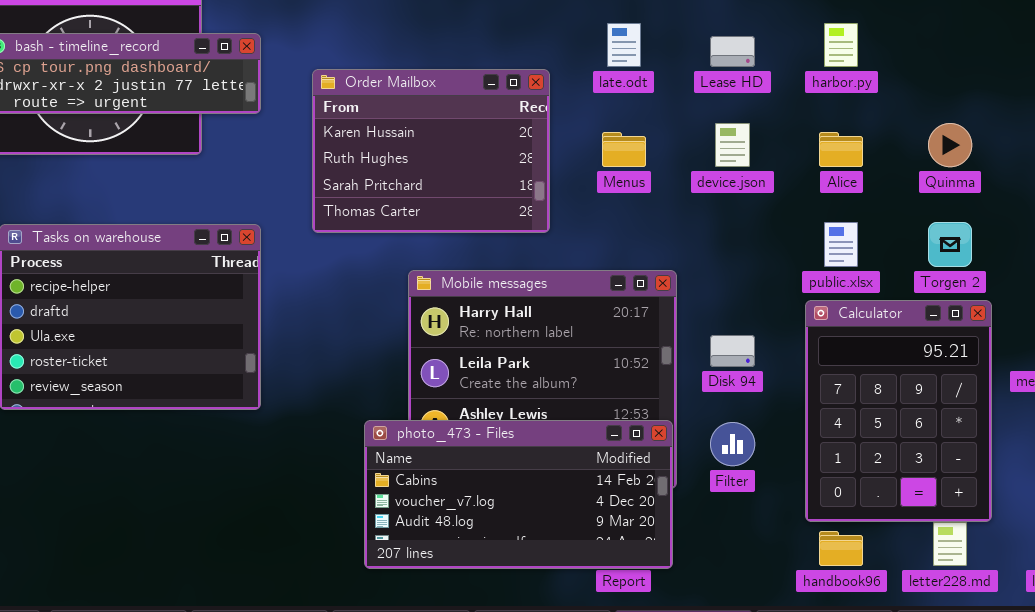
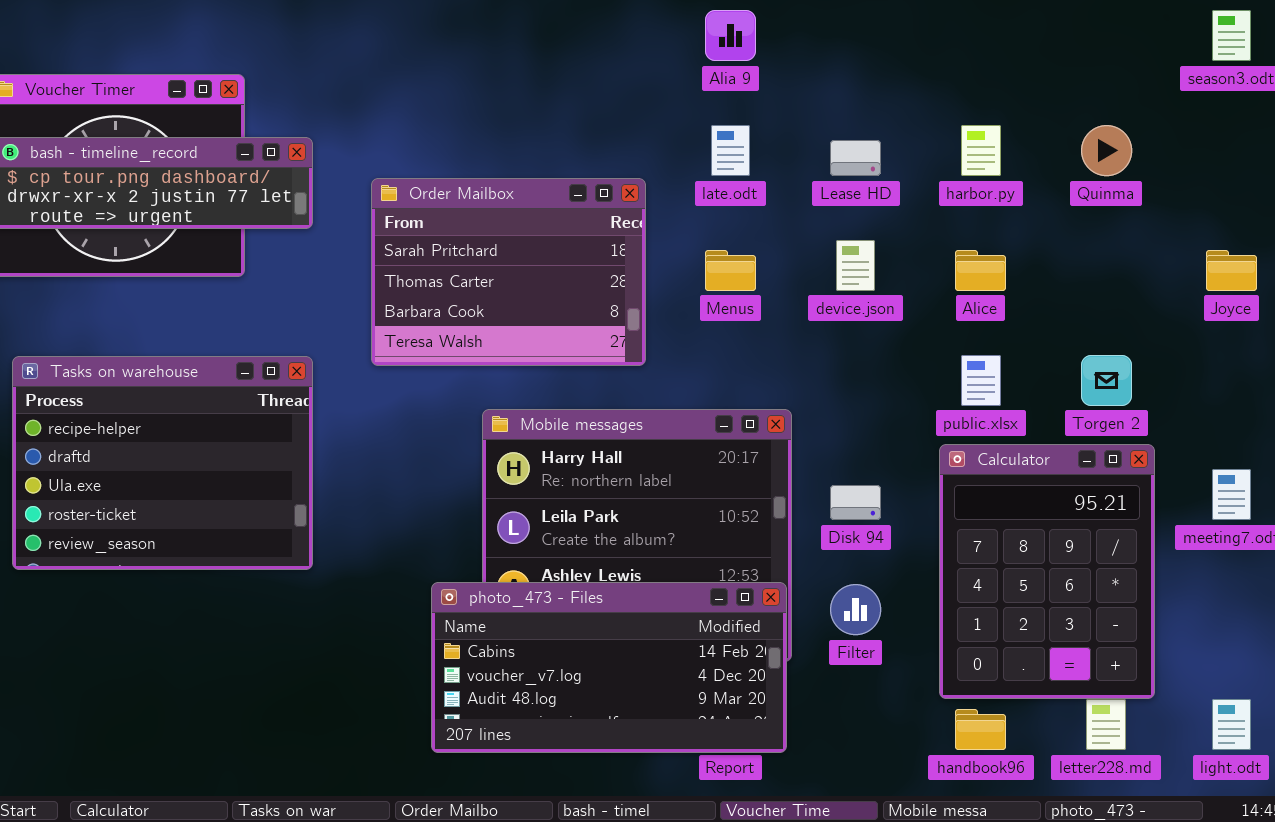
Order Mailbox: [312,69,550,233] -> [371,178,646,366], scrolled down 2 rows
Quinma: [928,123,972,167] -> [1081,125,1132,176], moved

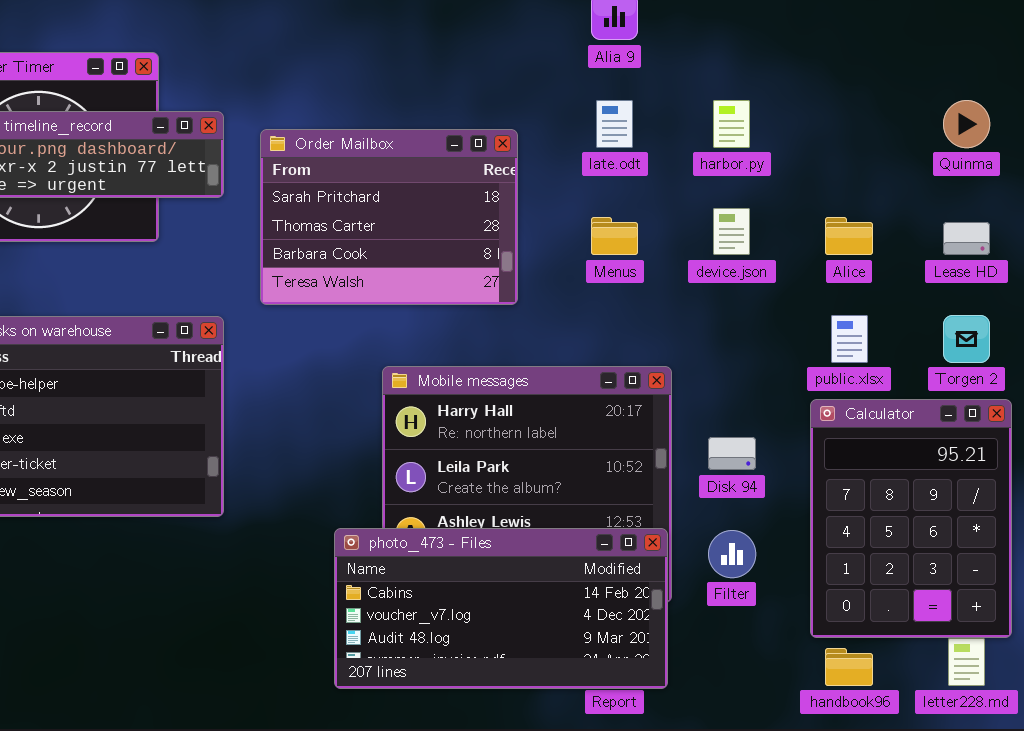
harbor.py: [961,125,1001,176] -> [713,100,750,148], moved
Lease HD: [830,140,881,176] -> [943,222,990,255], moved
Order Mailbox: [371,178,646,366] -> [260,129,518,305], moved

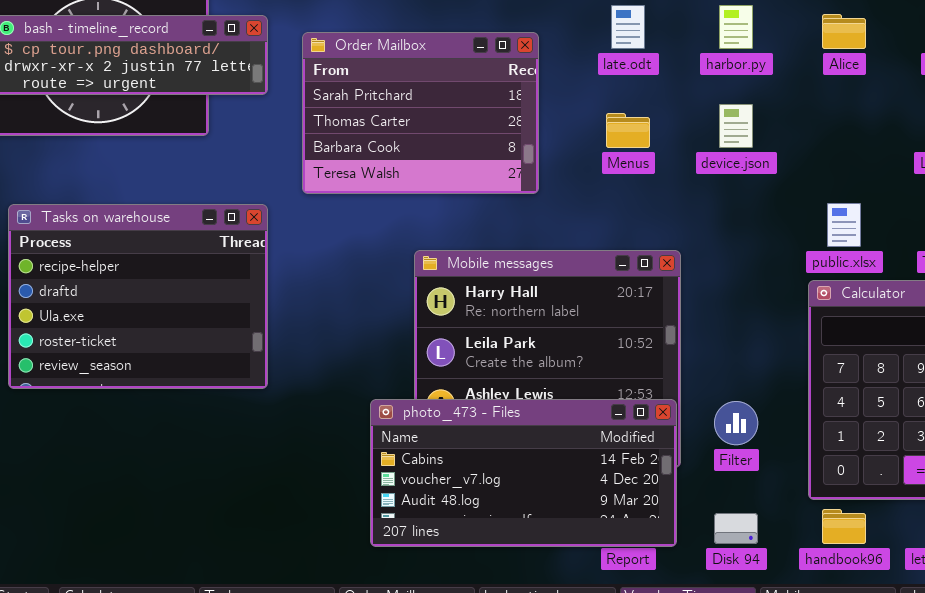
Alice: [825,217,873,255] -> [822,14,866,49], moved
Disk 94: [708,437,756,470] -> [714,513,758,544], moved

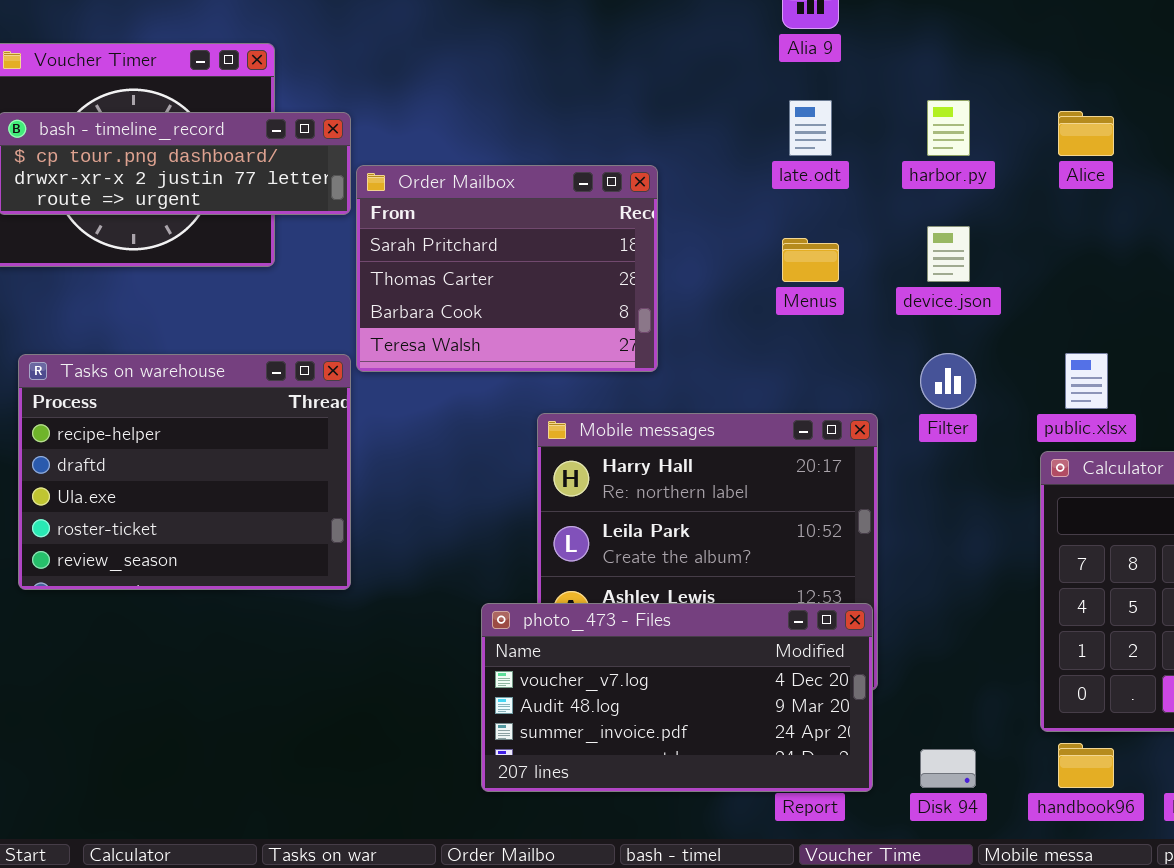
Order Mailbox: [302,32,539,194] -> [356,165,658,372], moved
photo_473 - Files: [370,399,677,547] -> [481,603,873,792], scrolled down 1 row
Filter: [714,401,758,445] -> [920,353,976,409], moved

